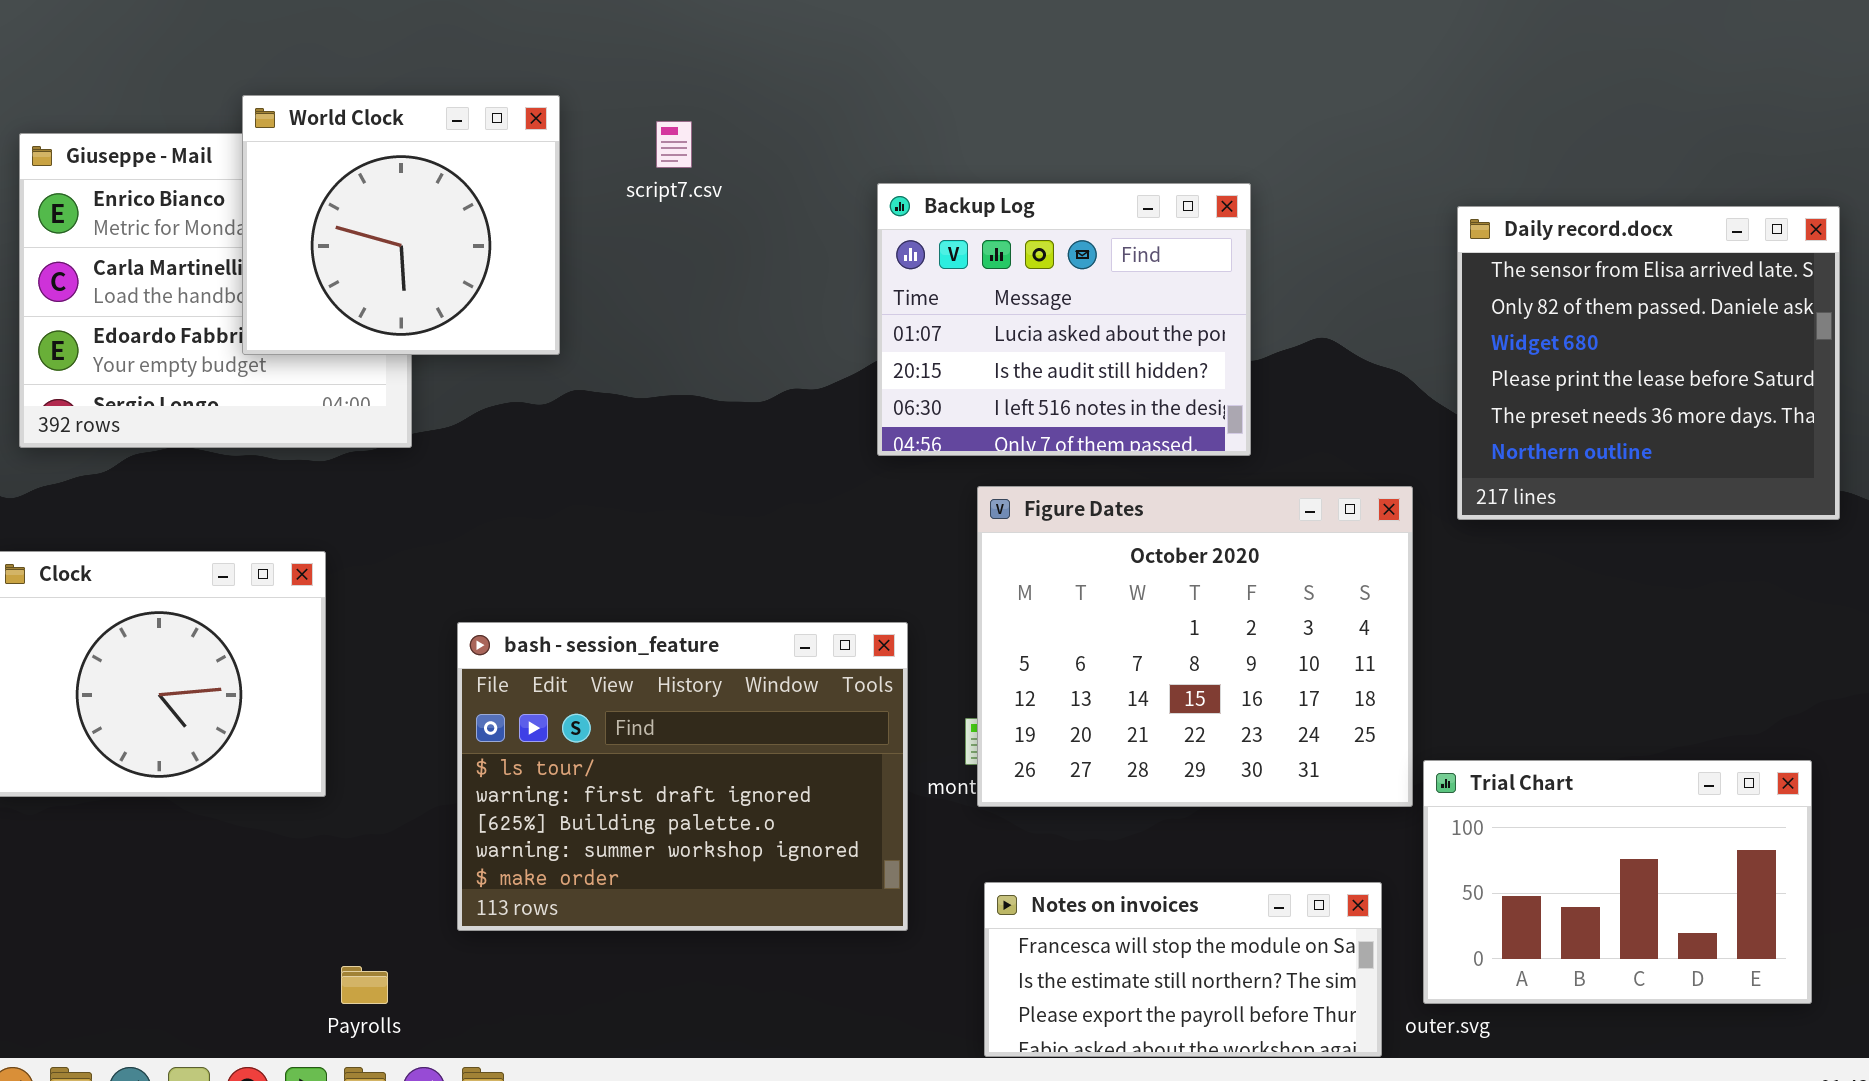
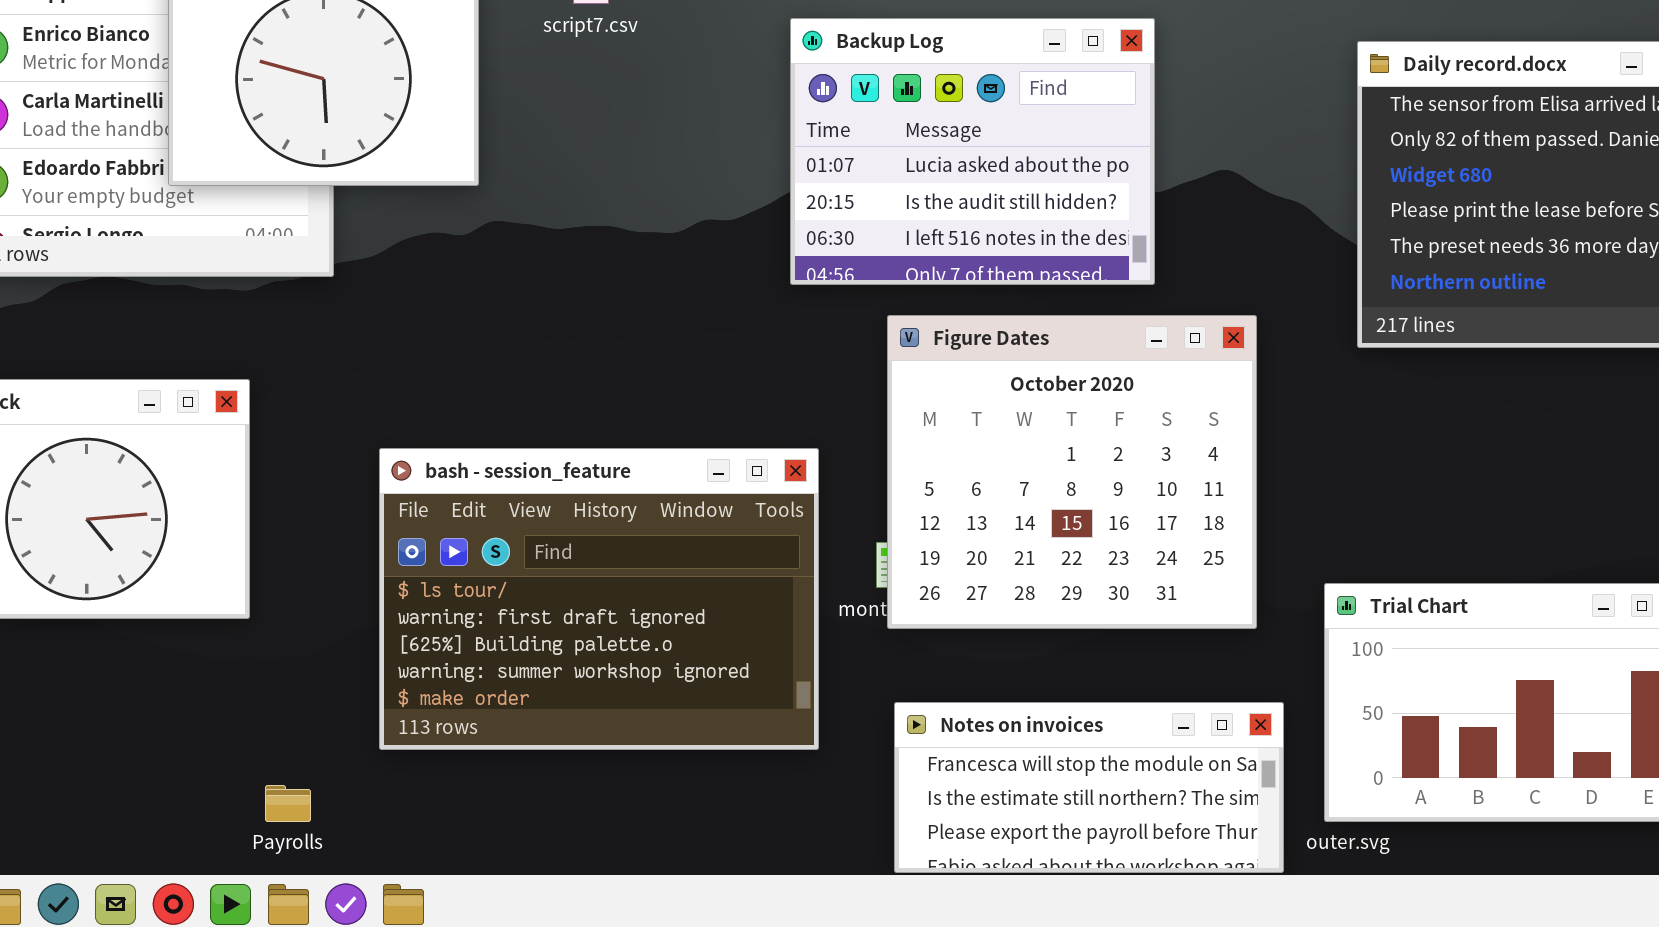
Figure Dates: [977,486,1413,807] -> [887,315,1257,629], resized

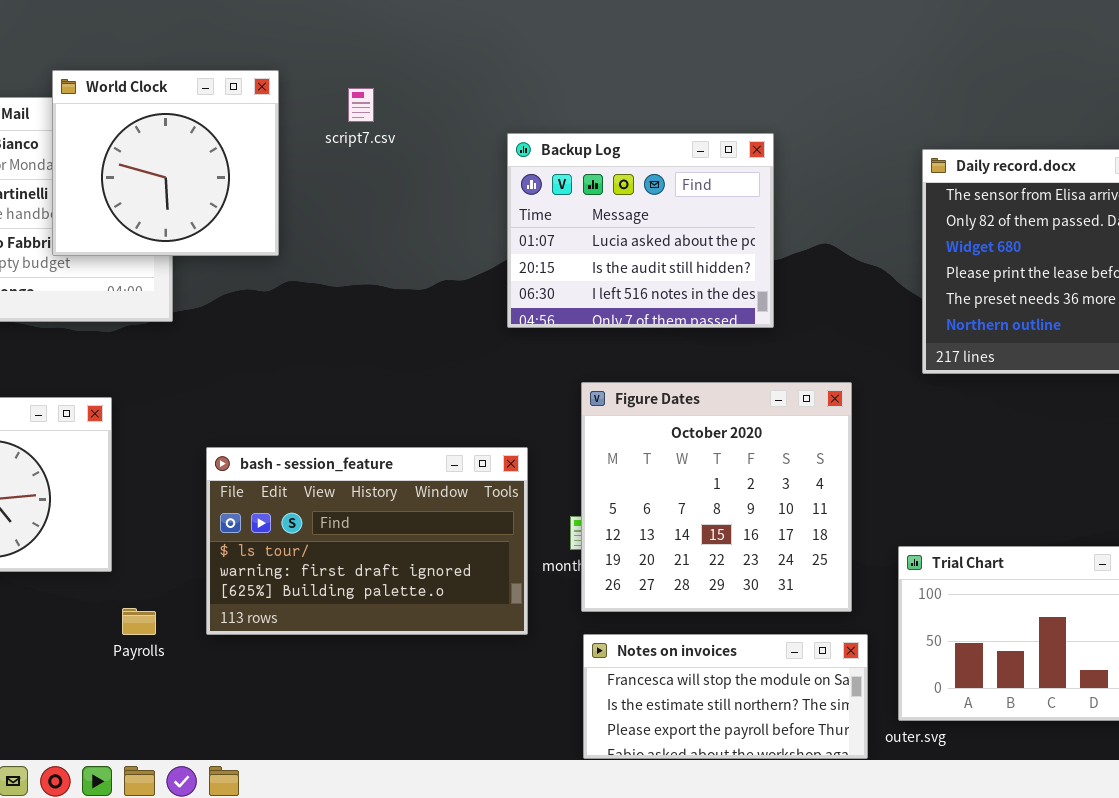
Figure Dates: [887,315,1257,629] -> [581,382,852,612], moved
bash - session_feature: [379,448,819,750] -> [206,447,528,635], resized
Payrolls: [265,785,311,822] -> [122,608,156,635], moved

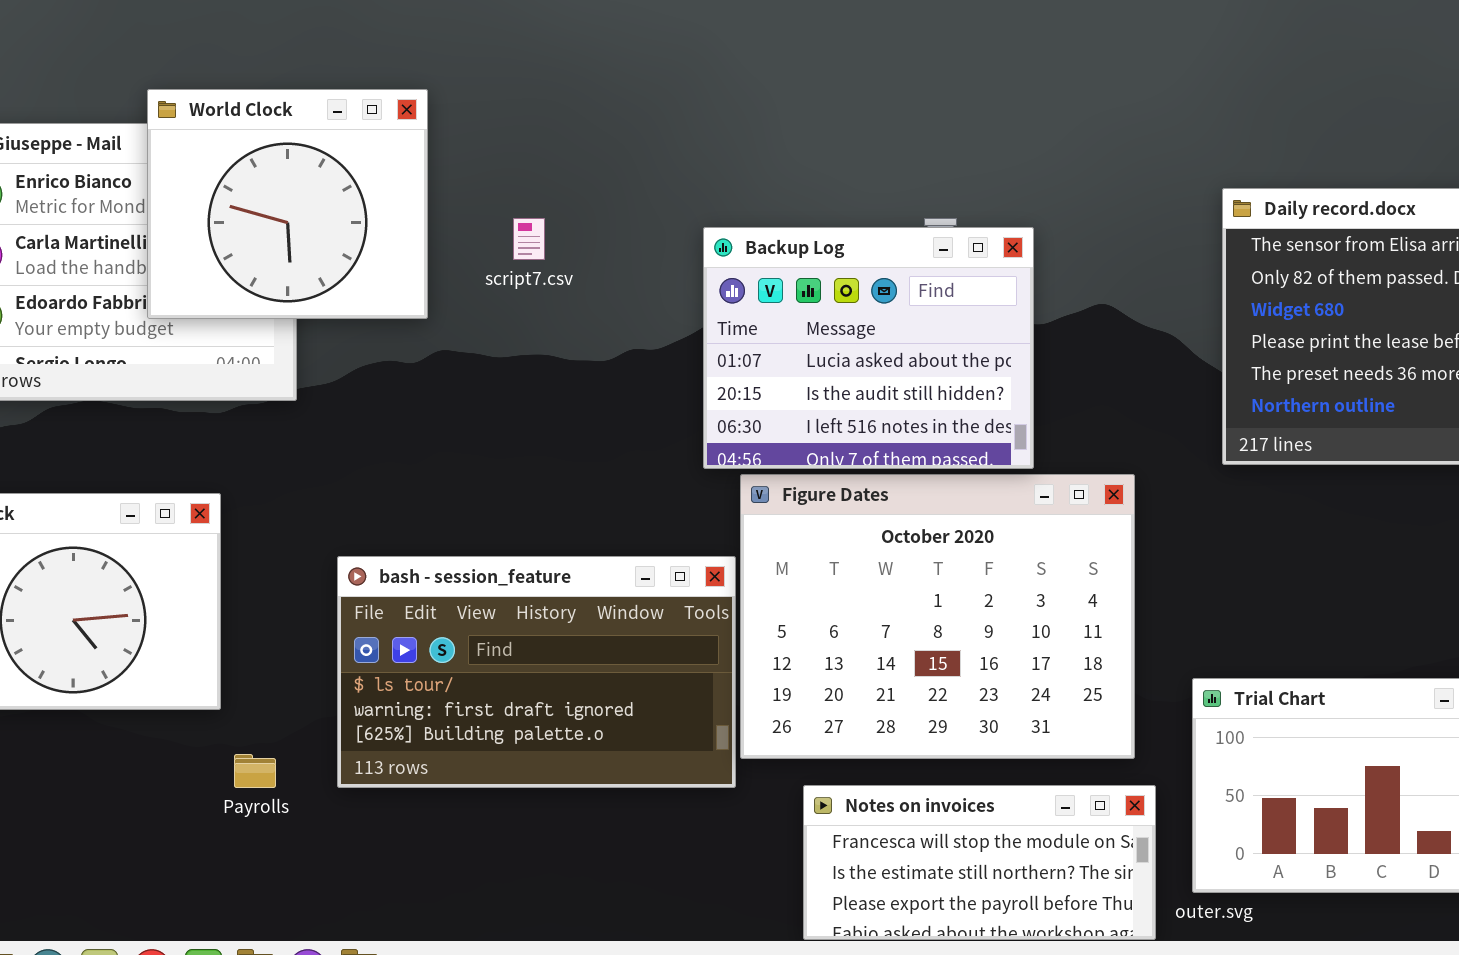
script7.csv: [348,88,374,122] -> [513,218,545,260], moved
Backup Log: [507,133,774,328] -> [703,227,1034,469], moved
Figure Dates: [581,382,852,612] -> [740,474,1135,759], resized

